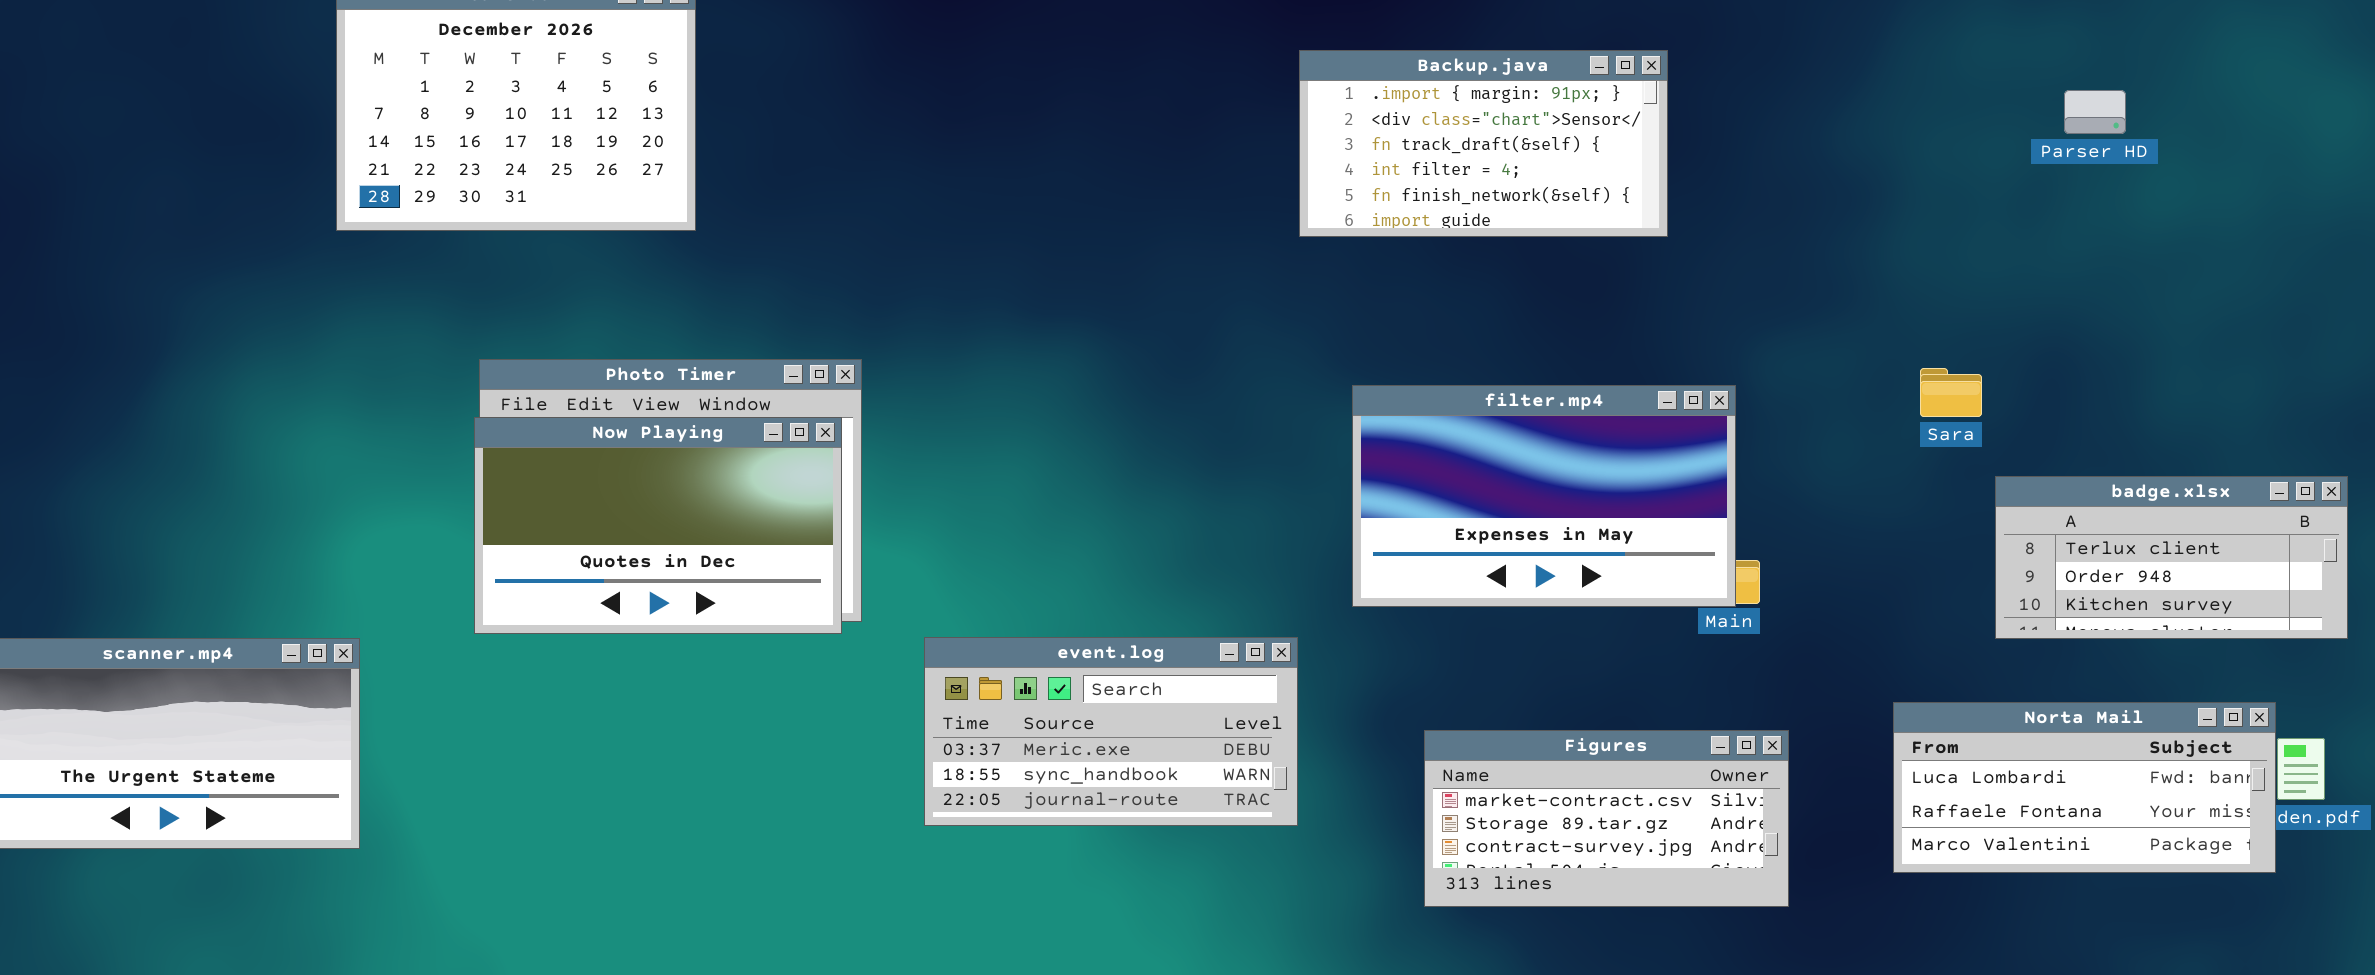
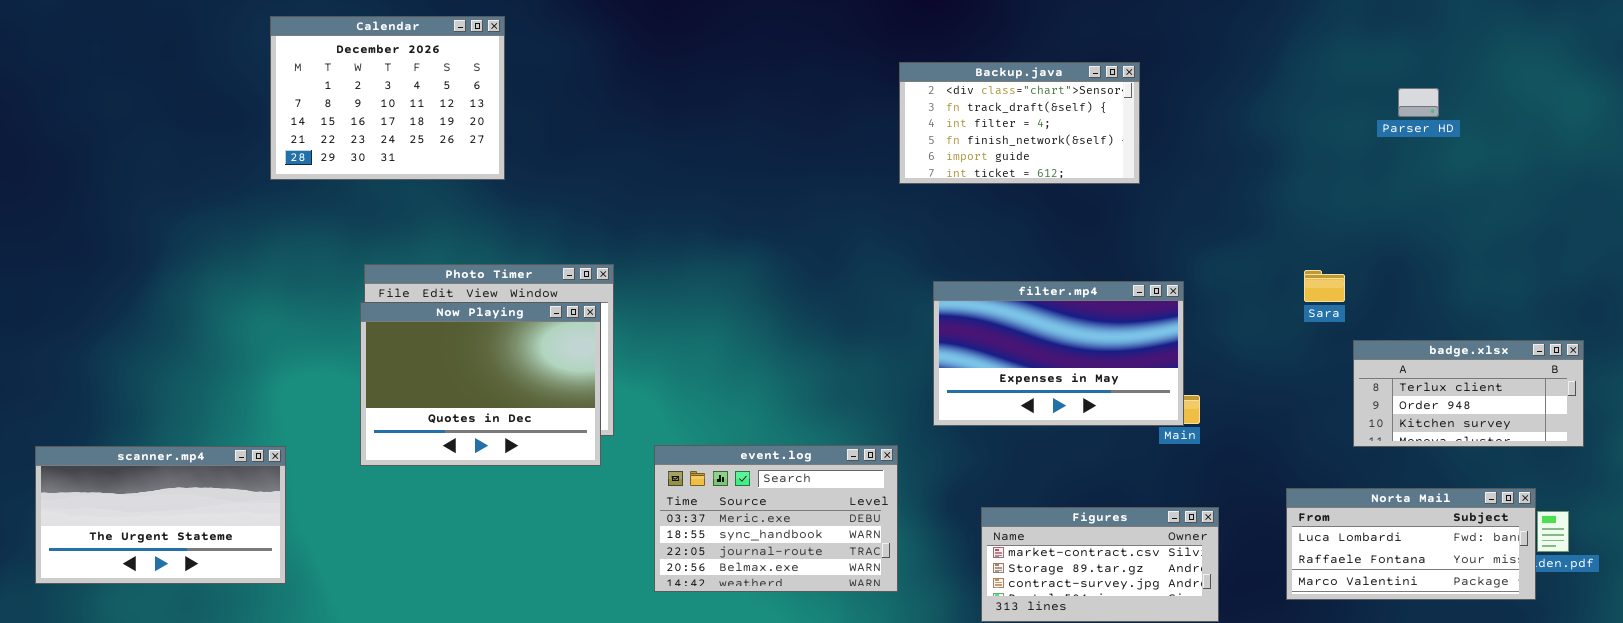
Backup.java: [1299,50,1668,237] -> [899,62,1140,184], scrolled down 1 row
Now Playing: [474,417,842,634] -> [360,302,601,466], resized
event.log: [924,637,1298,826] -> [654,445,898,592], resized

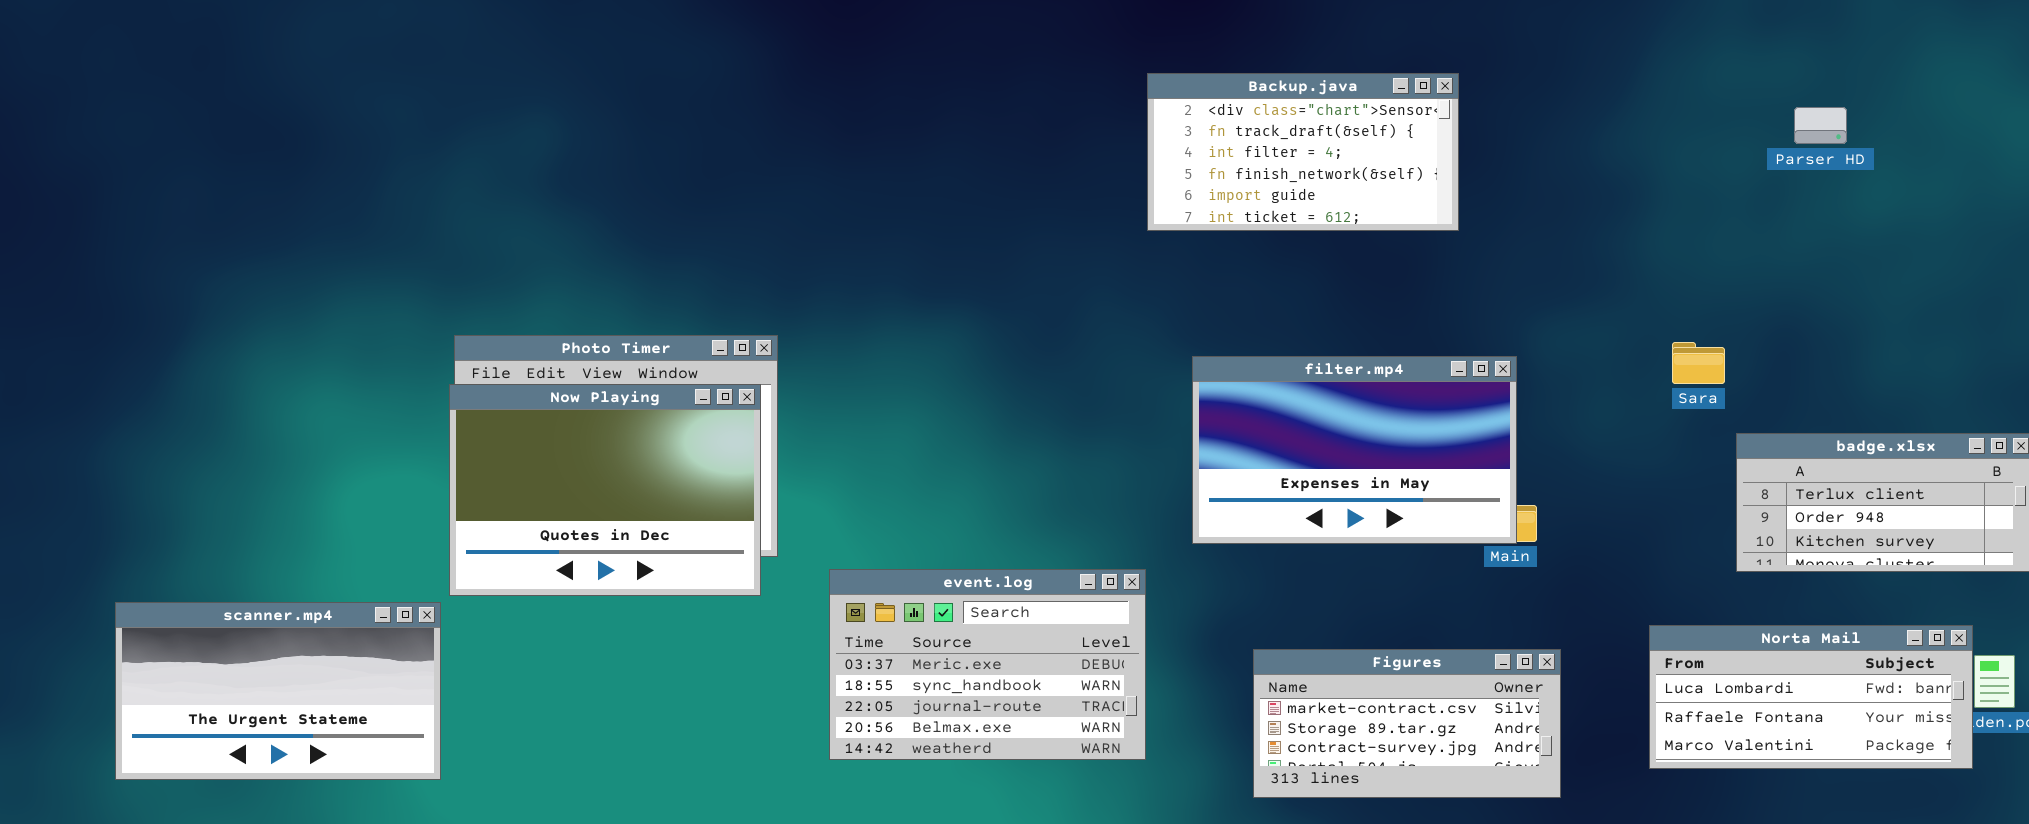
Calendar: [270,16,505,180] -> none, closed
scanner.mp4: [35,446,286,584] -> [115,602,441,780], moved

